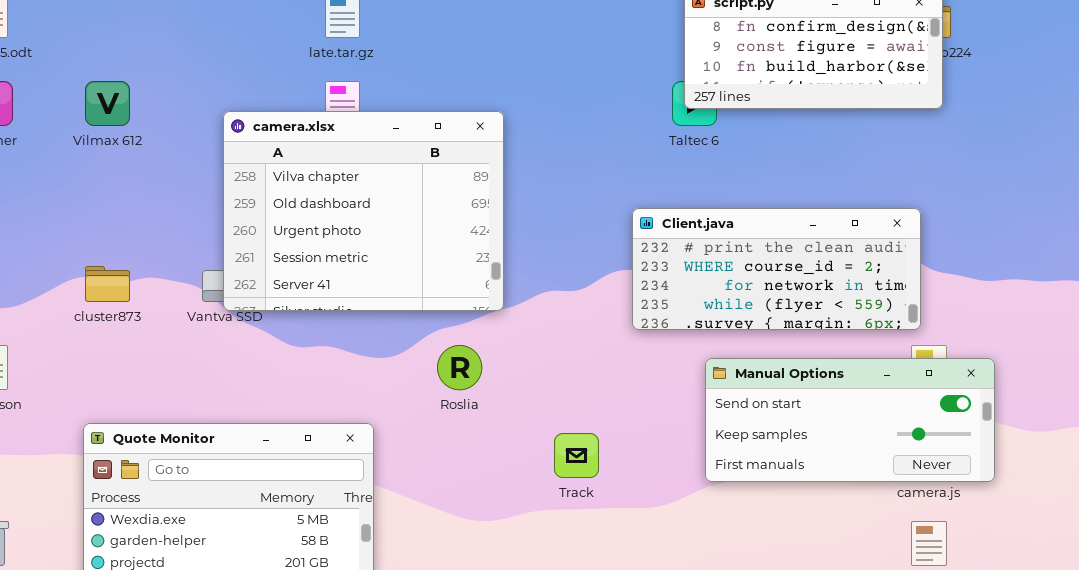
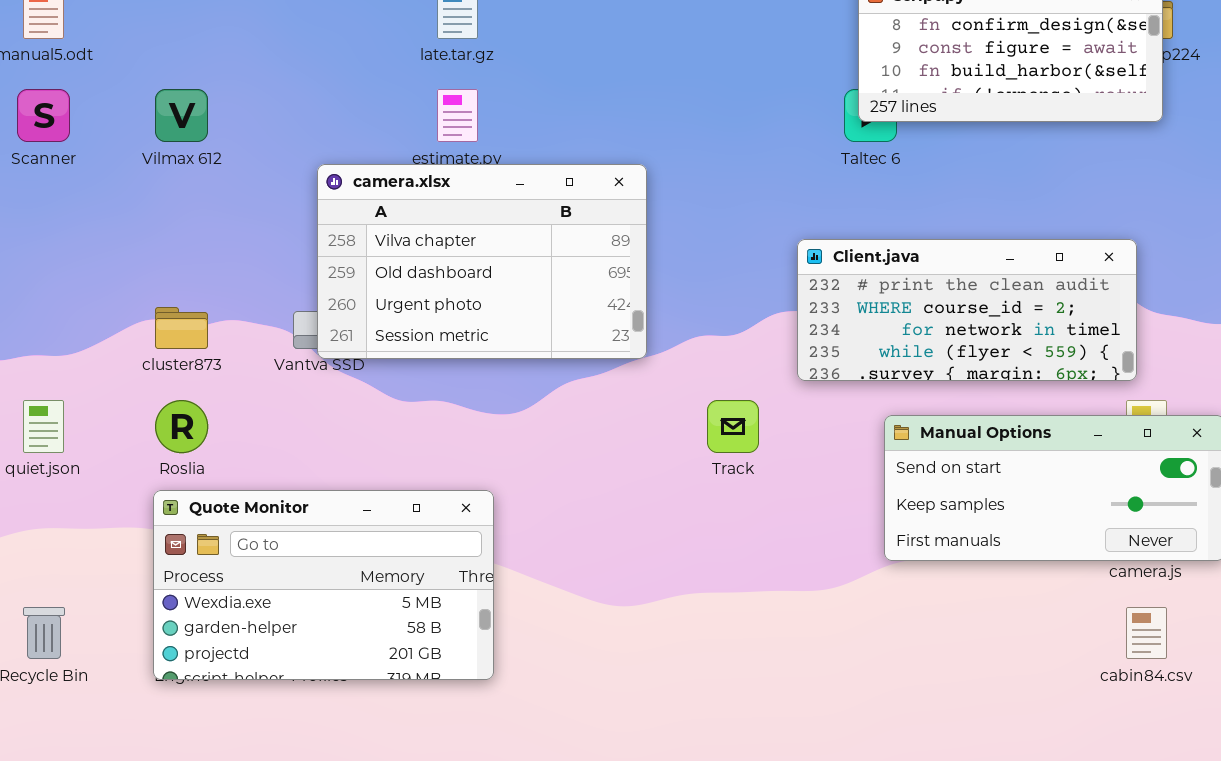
camera.xlsx: [223,111,504,311] -> [317,164,647,359], resized
Roslia: [437,345,482,390] -> [155,400,208,453], moved
Track: [554,433,599,478] -> [707,400,759,453], moved

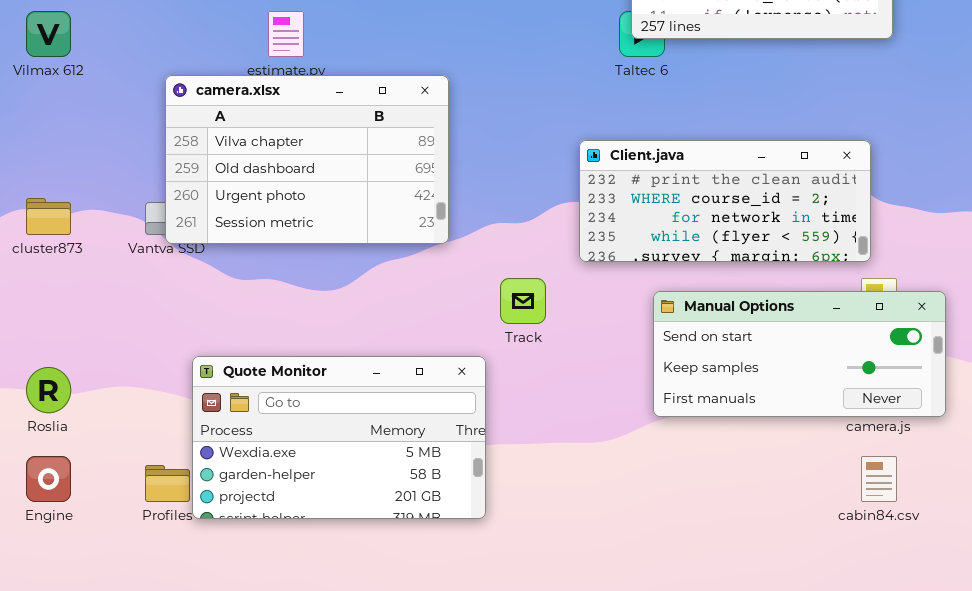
Roslia: [155,400,208,453] -> [26,367,71,413], moved
Quote Monitor: [153,490,494,680] -> [192,356,486,519], moved

